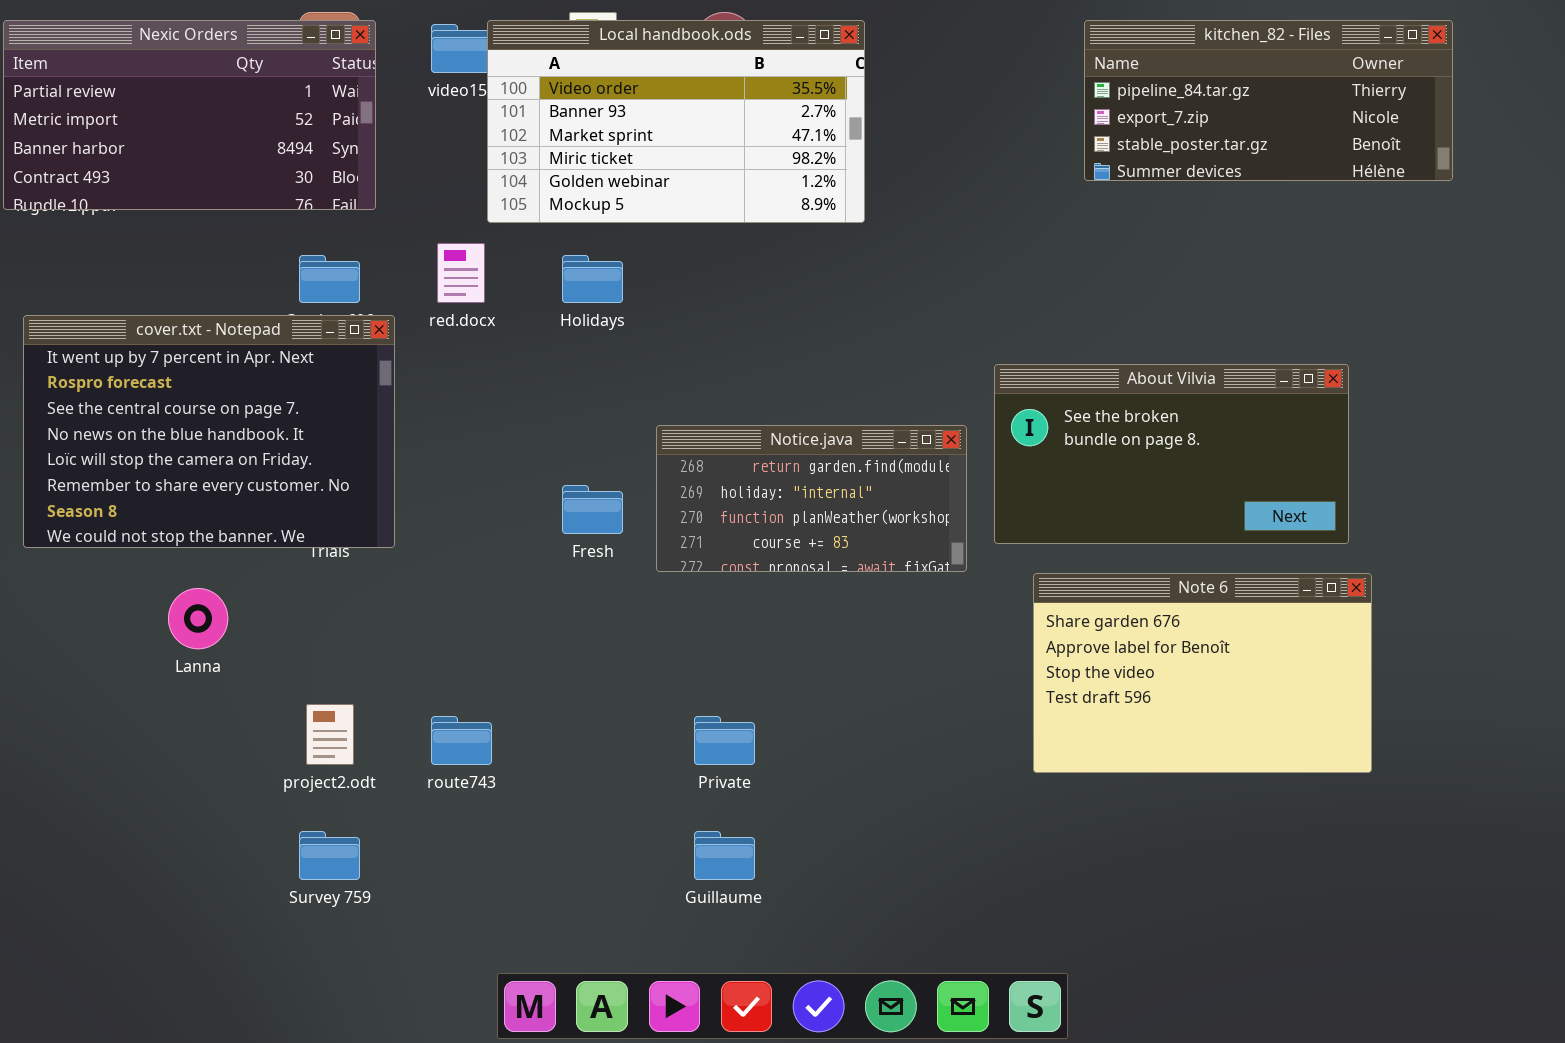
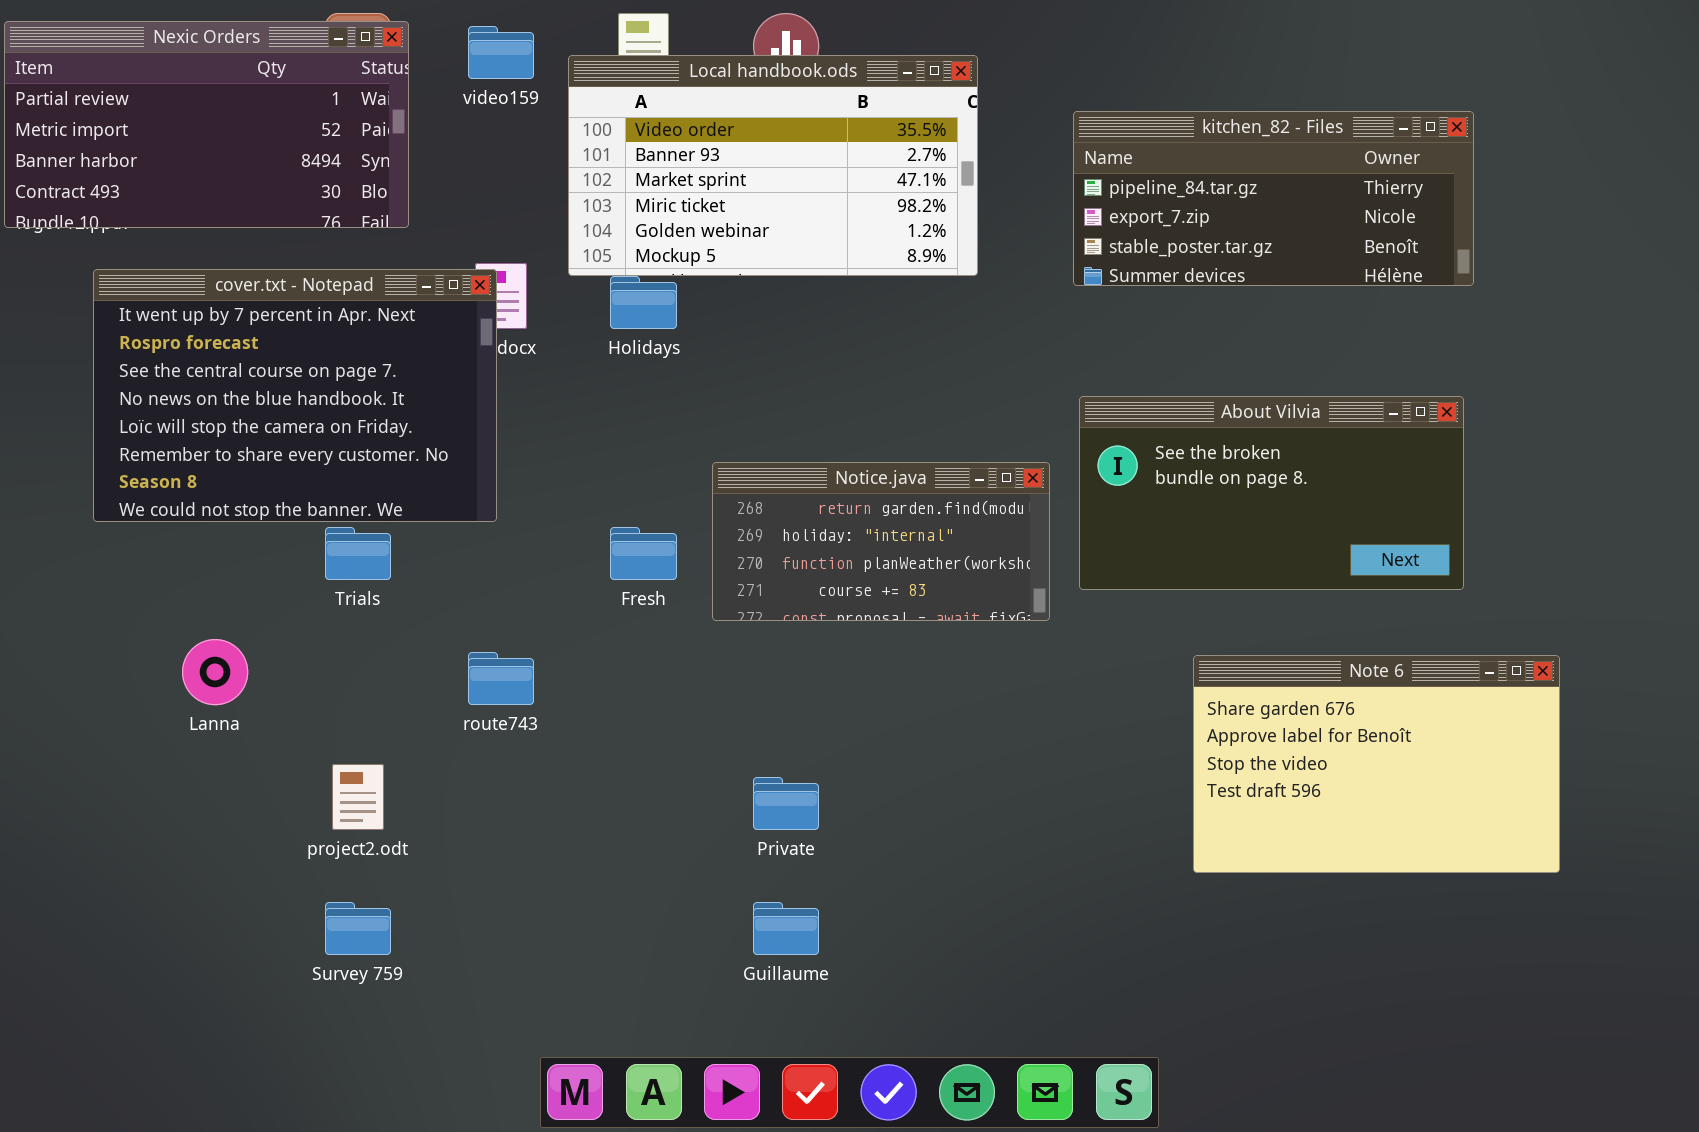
Local handbook.ods: [487,20,865,223] -> [568,55,978,276], moved
kitchen_82 - Files: [1084,20,1453,181] -> [1073,111,1474,286], moved
cover.txt - Notepad: [23,315,395,548] -> [93,269,497,522], moved
Note 6: [1033,573,1372,773] -> [1193,655,1560,873], moved
route743: [431,716,492,765] -> [468,652,534,705], moved

